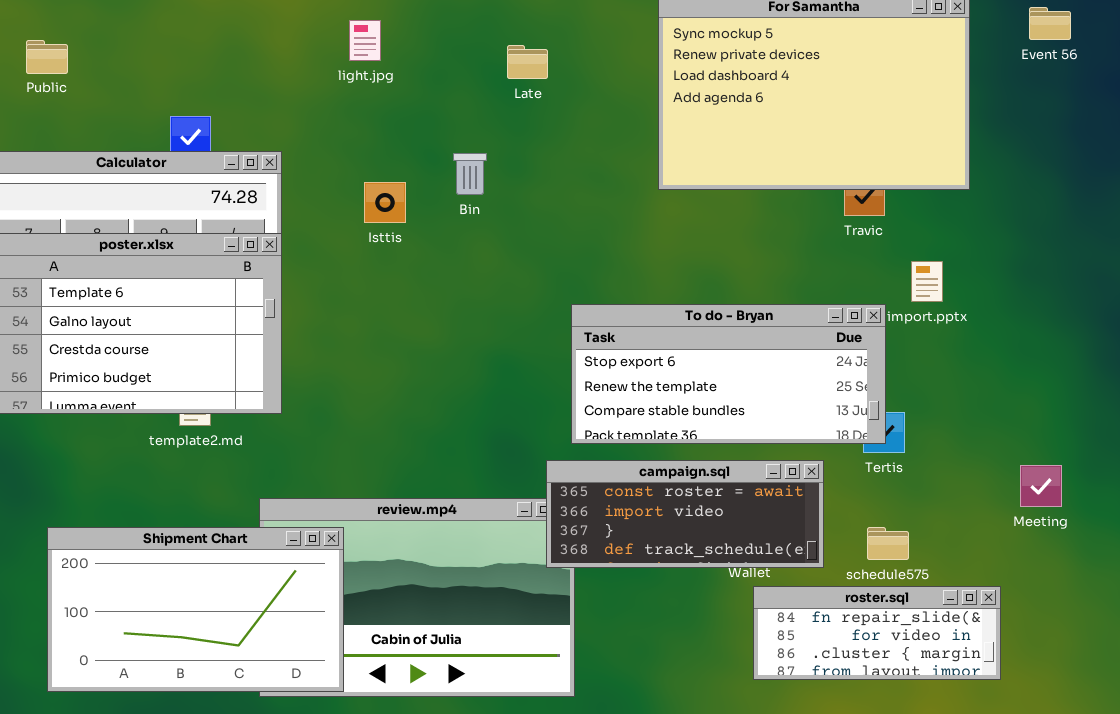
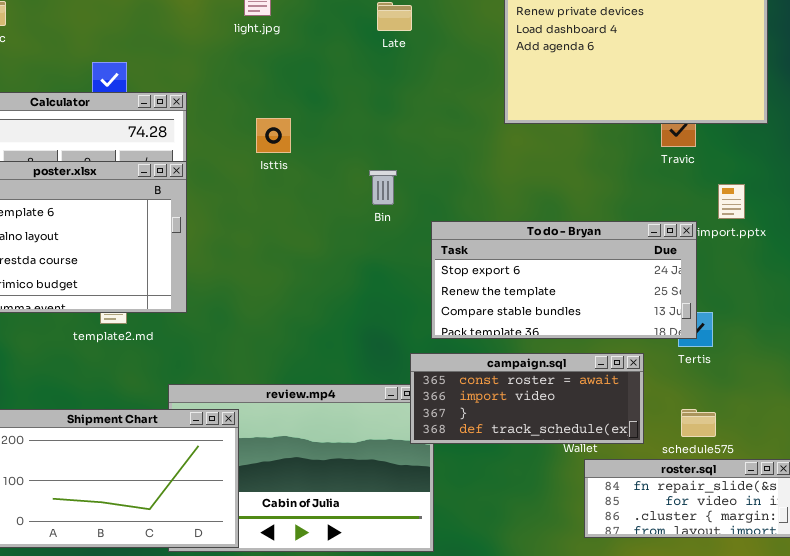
Bin: [453,153,487,195] -> [369,170,397,205], moved

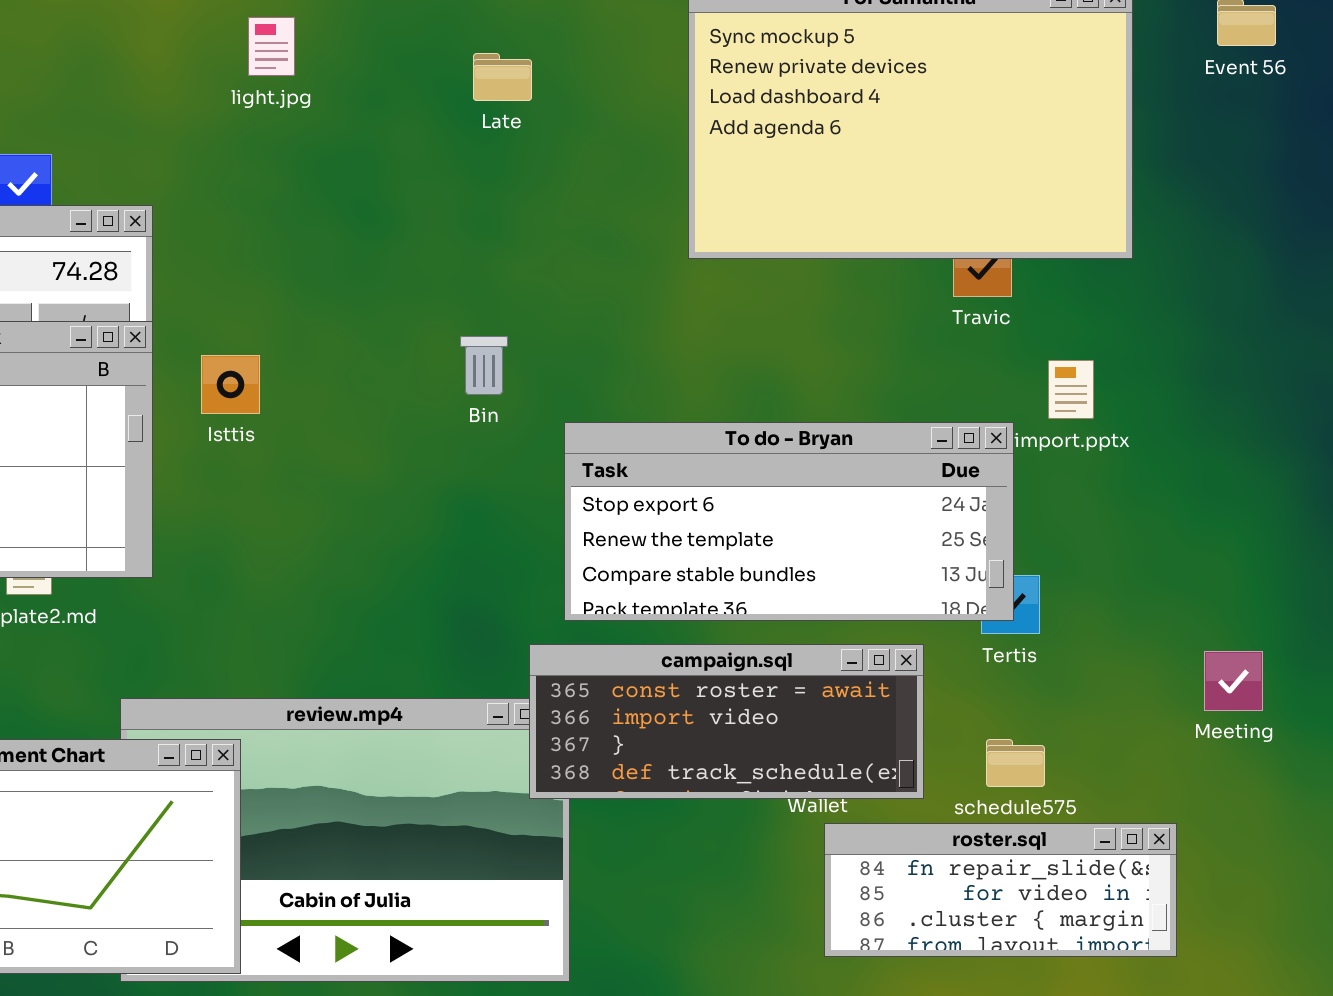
Isttis: [256,118,291,153] -> [201,355,260,414], moved

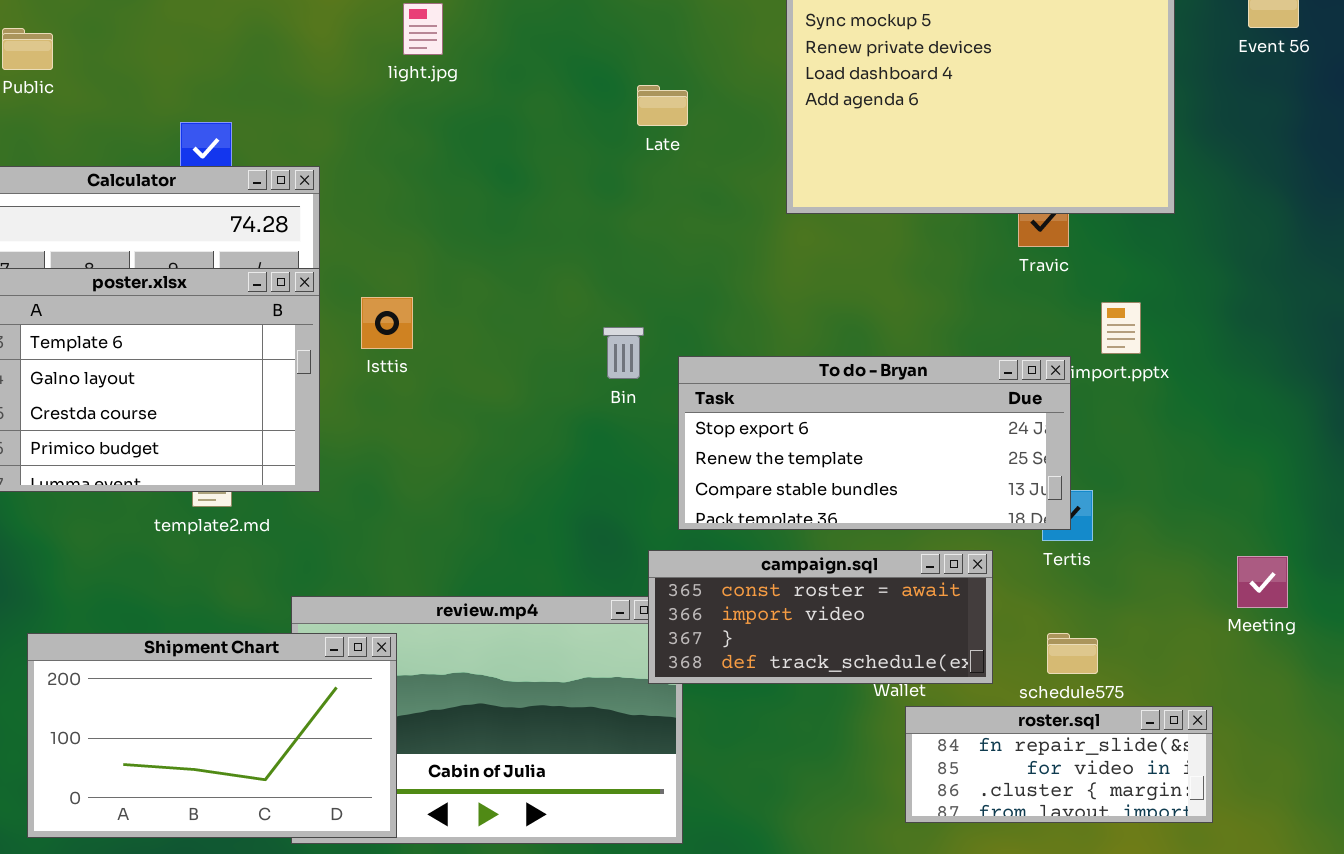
Late: [473,53,532,101] -> [637,85,688,126], moved
Bin: [460,336,508,395] -> [603,327,644,379], moved

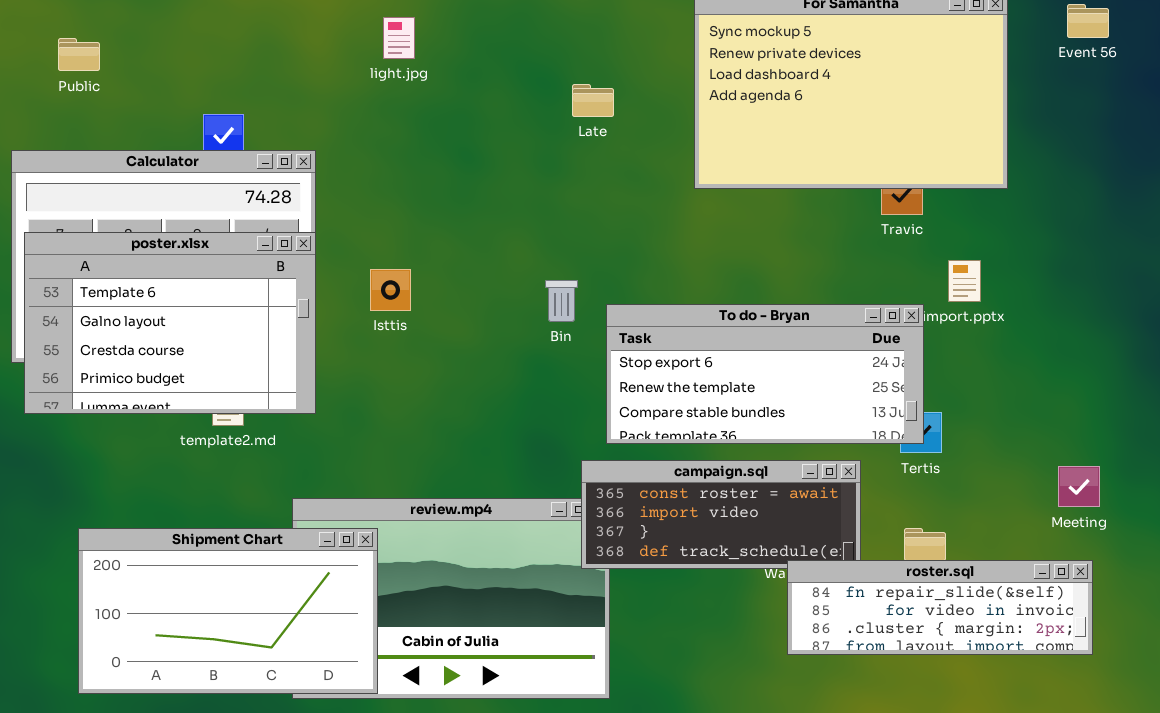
Isttis: [361,297,413,349] -> [370,269,411,311], moved
roster.sql: [905,706,1213,823] -> [787,560,1093,655], moved, resized

